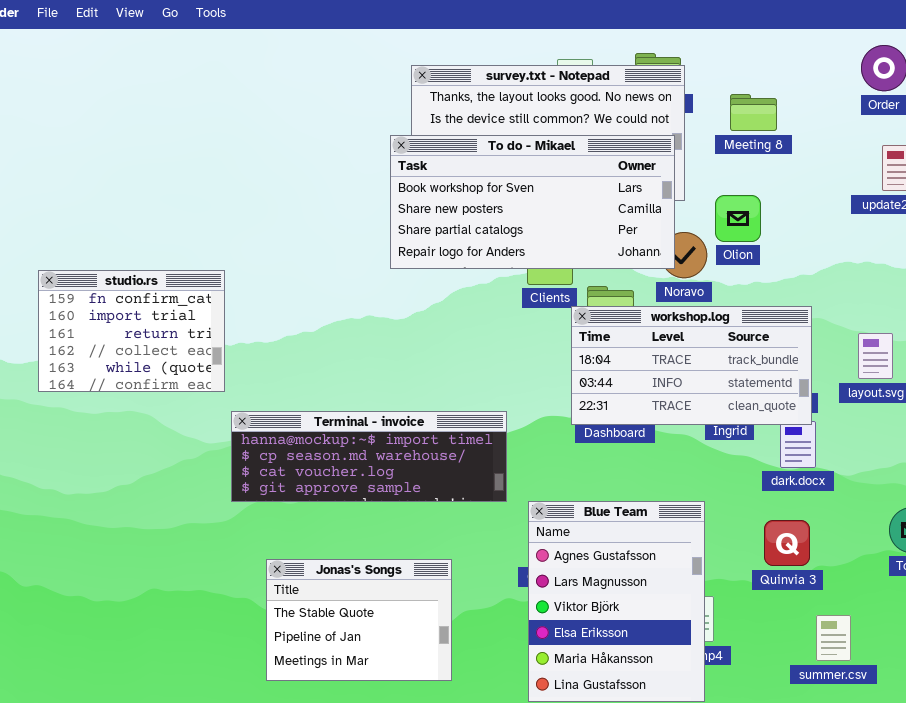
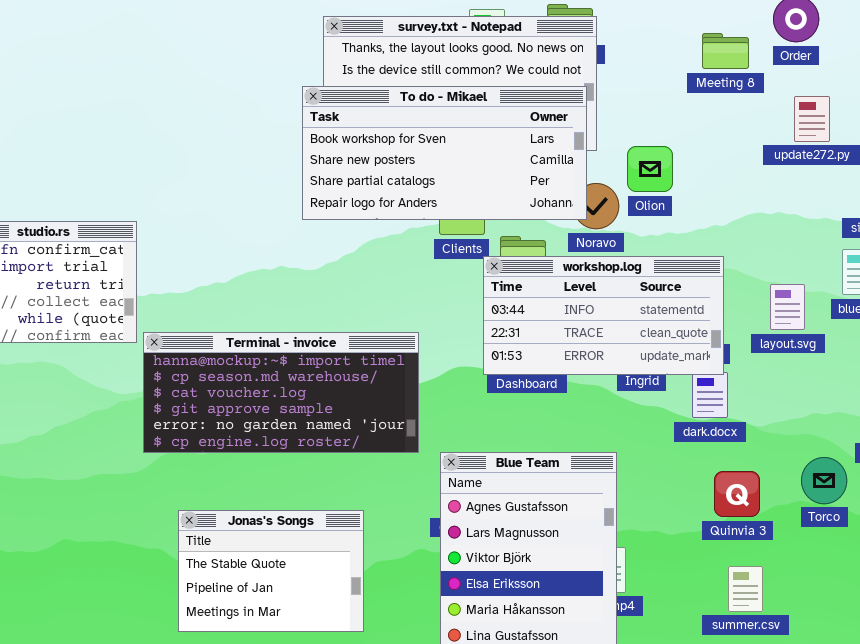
Meeting 8: [730,94,777,131] -> [702,33,749,69], moved
workshop.log: [571,306,812,425] -> [483,256,724,375], scrolled down 1 row
Terminal - invoice: [231,411,507,502] -> [143,332,419,453], resized
Quinvia 3: [764,520,810,566] -> [714,471,760,517], moved

